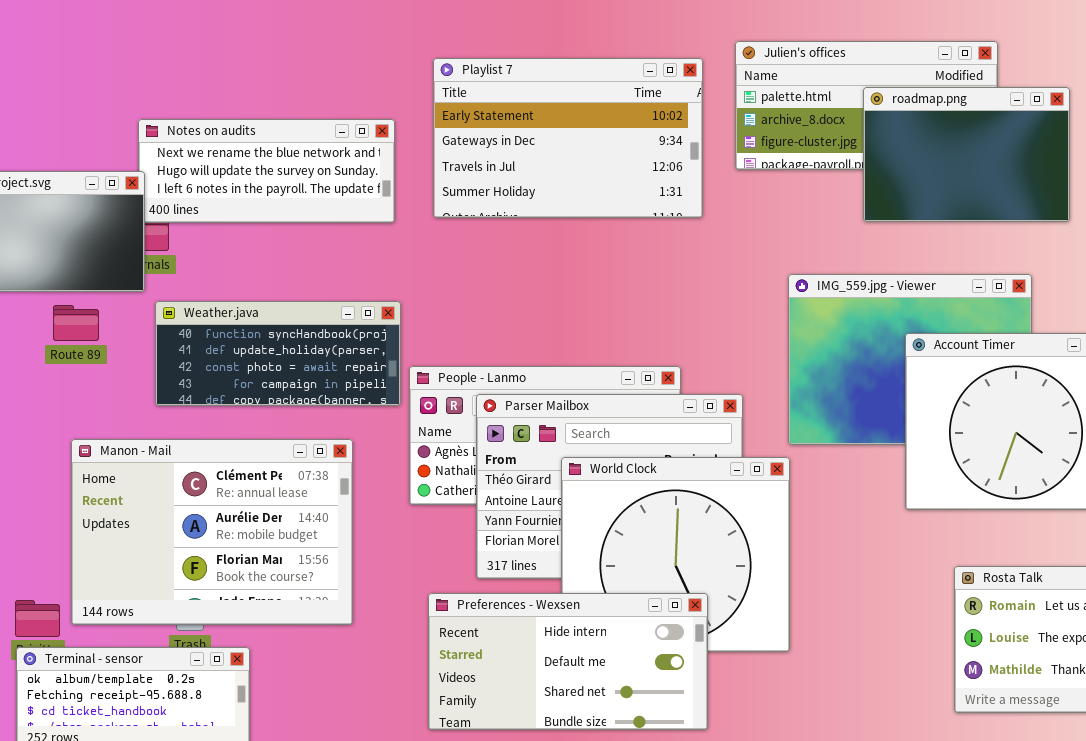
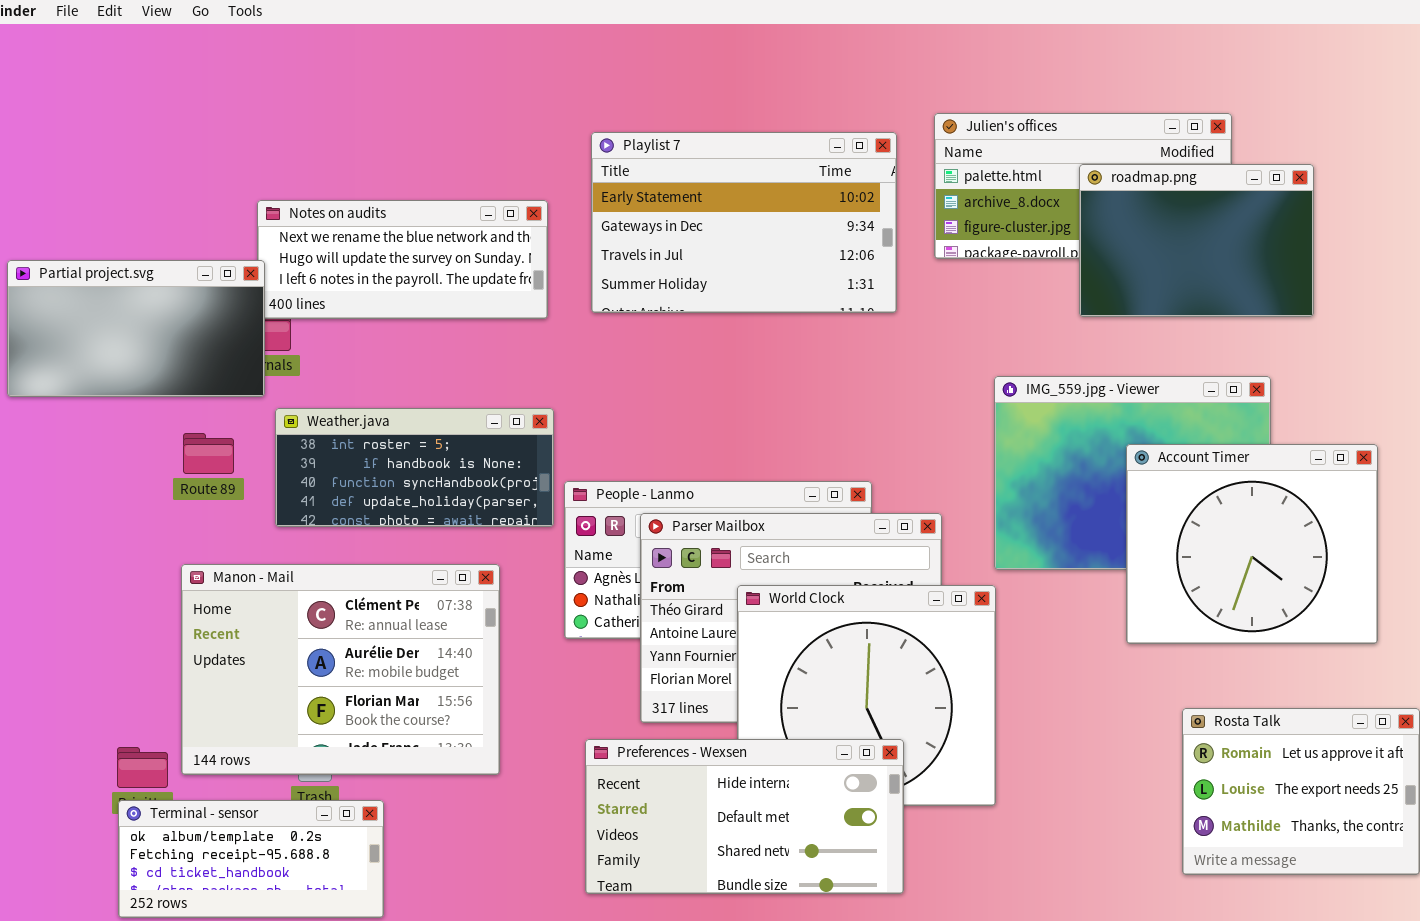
Weather.java: [155,301,401,406] -> [275,408,554,527], scrolled up 2 rows
Route 89: [53,305,99,341] -> [183,433,234,474], moved

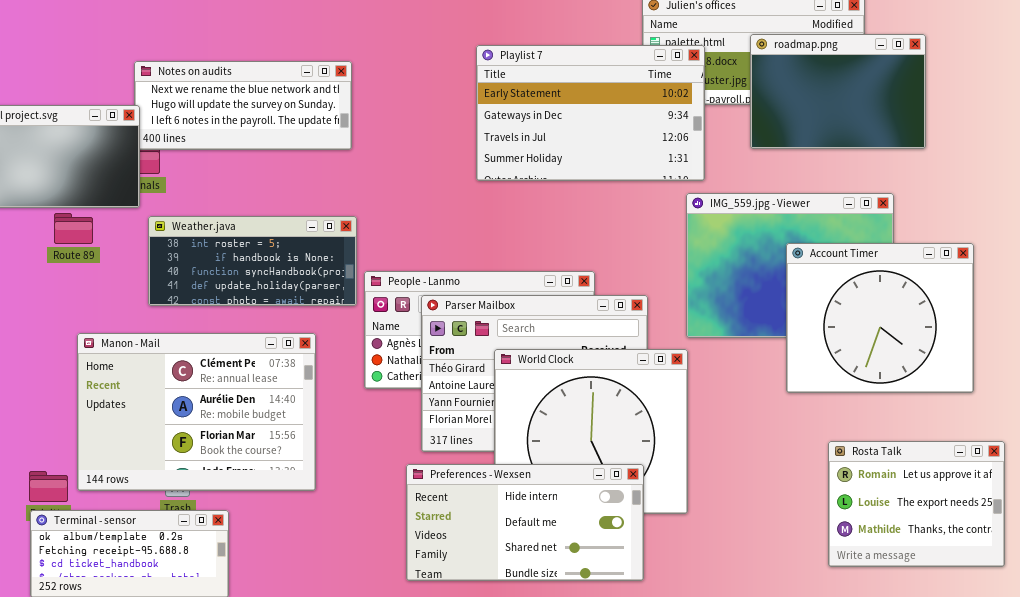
Playlist 7: [591,132,897,313] -> [476,45,705,181], moved
Route 89: [183,433,234,474] -> [54,213,93,244], moved
Preferences - Wexsen: [585,739,904,894] -> [406,464,644,581], moved

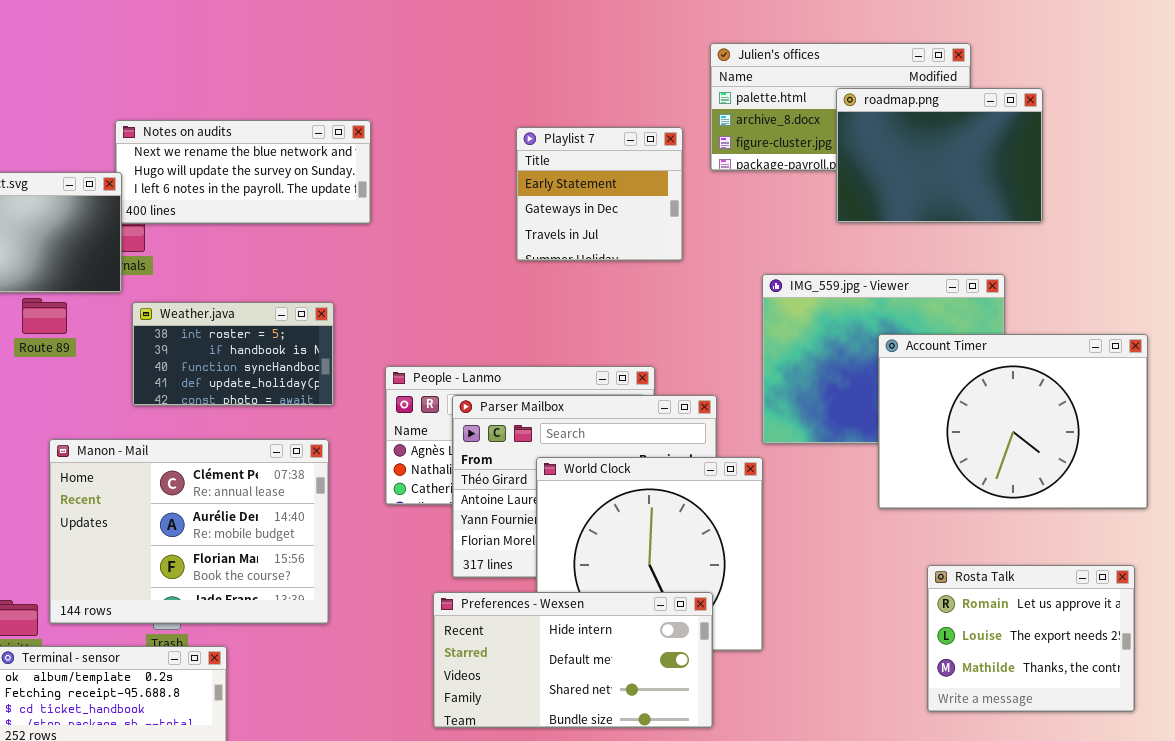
Playlist 7: [476,45,705,181] -> [516,127,683,261], resized
Weather.java: [148,216,357,306] -> [132,302,334,406], resized
Account Timer: [786,243,974,393] -> [878,334,1148,509], resized

